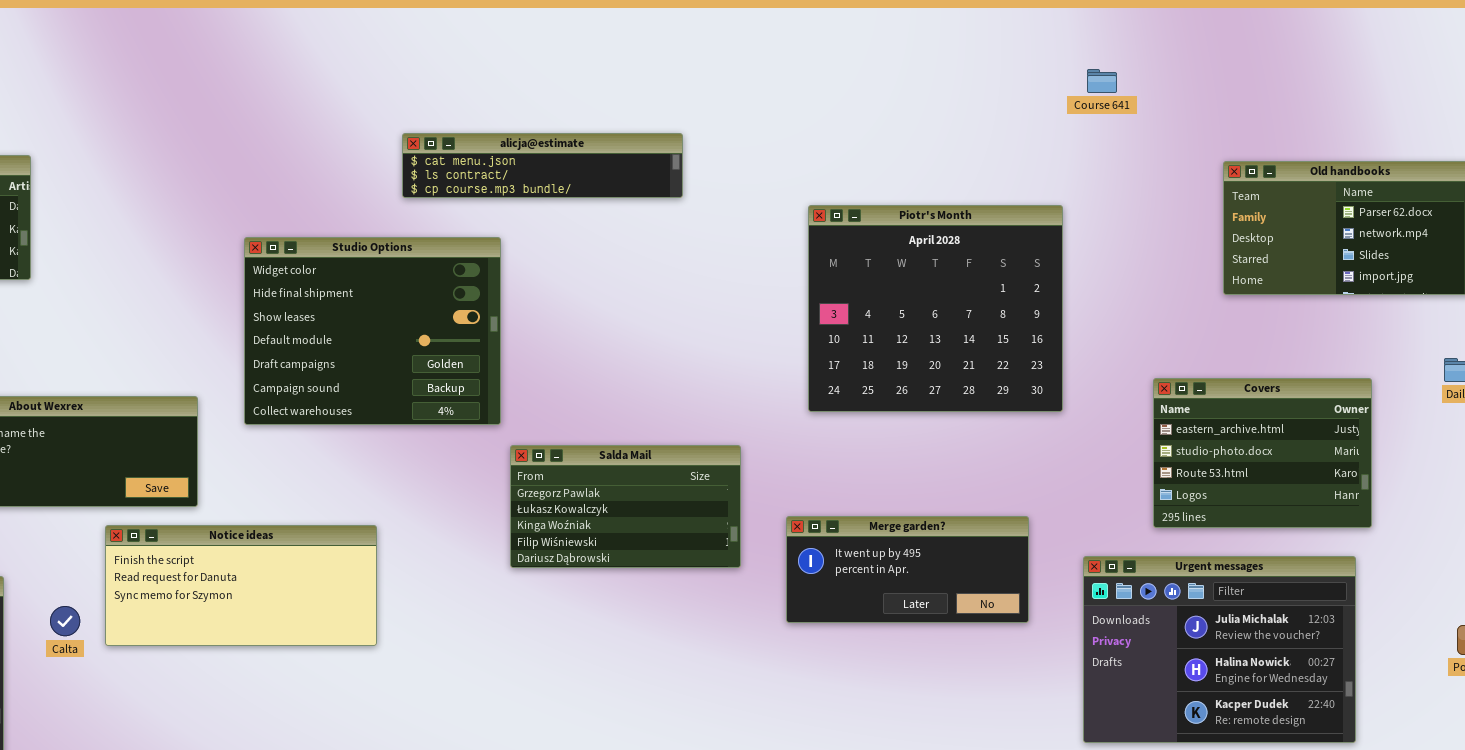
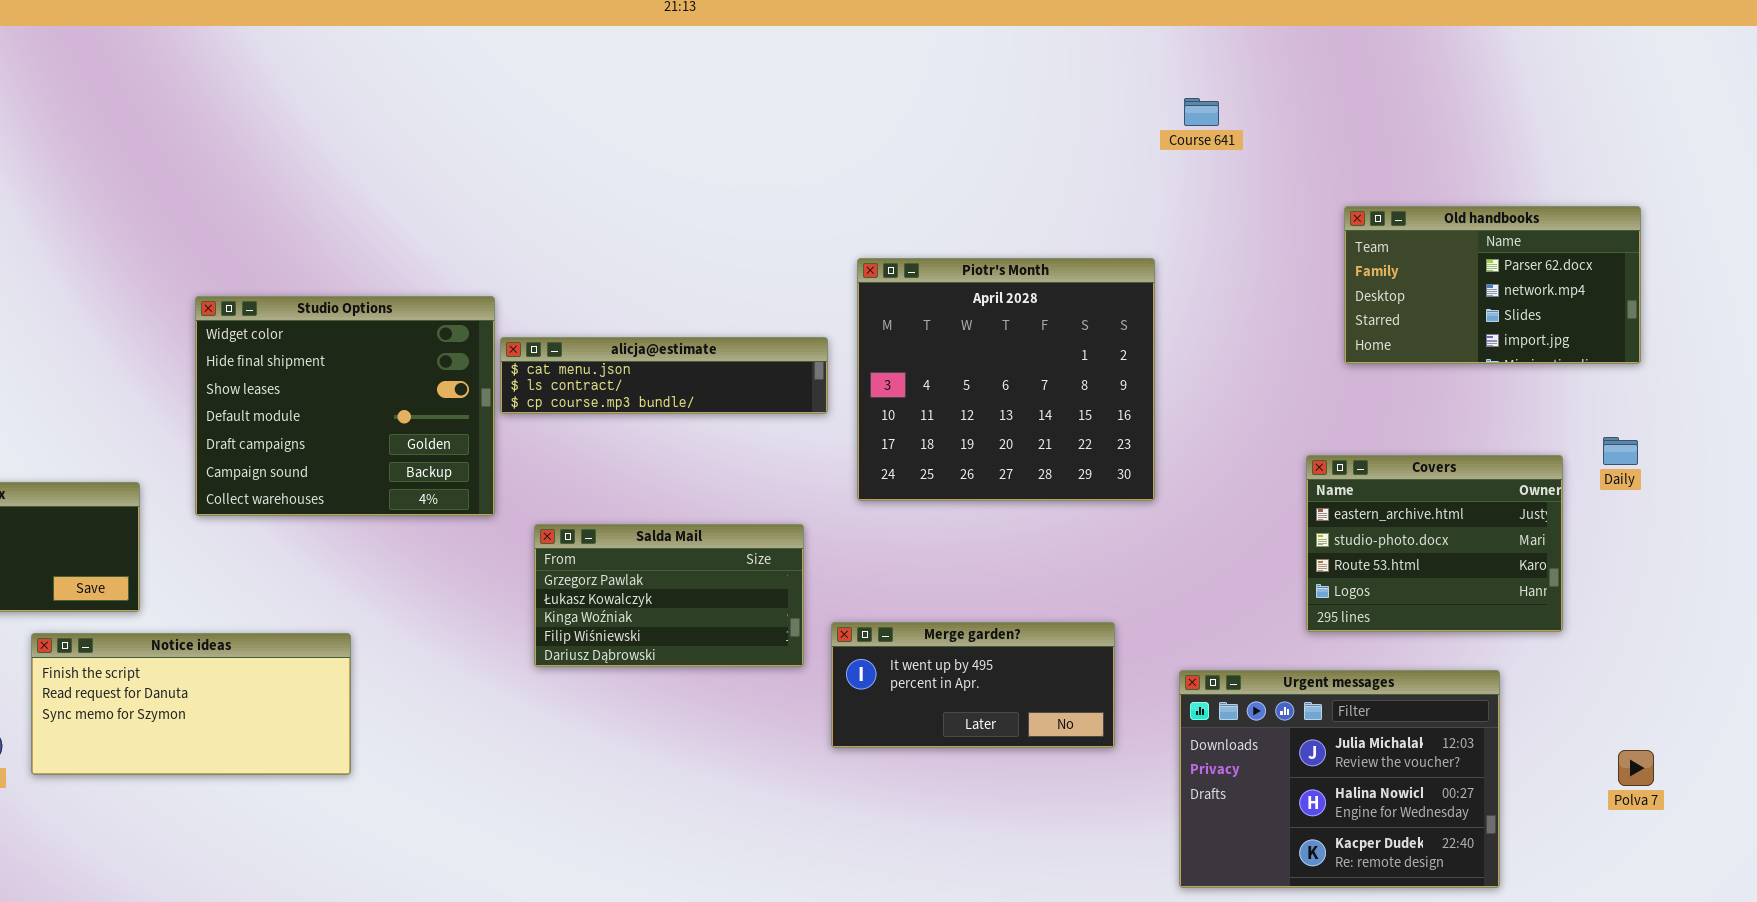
alicja@estimate: [402,133,683,198] -> [500,337,828,414], moved
Covers: [1153,378,1372,528] -> [1306,455,1563,632], moved
Salda Mail: [510,445,741,568] -> [534,524,804,667], moved

